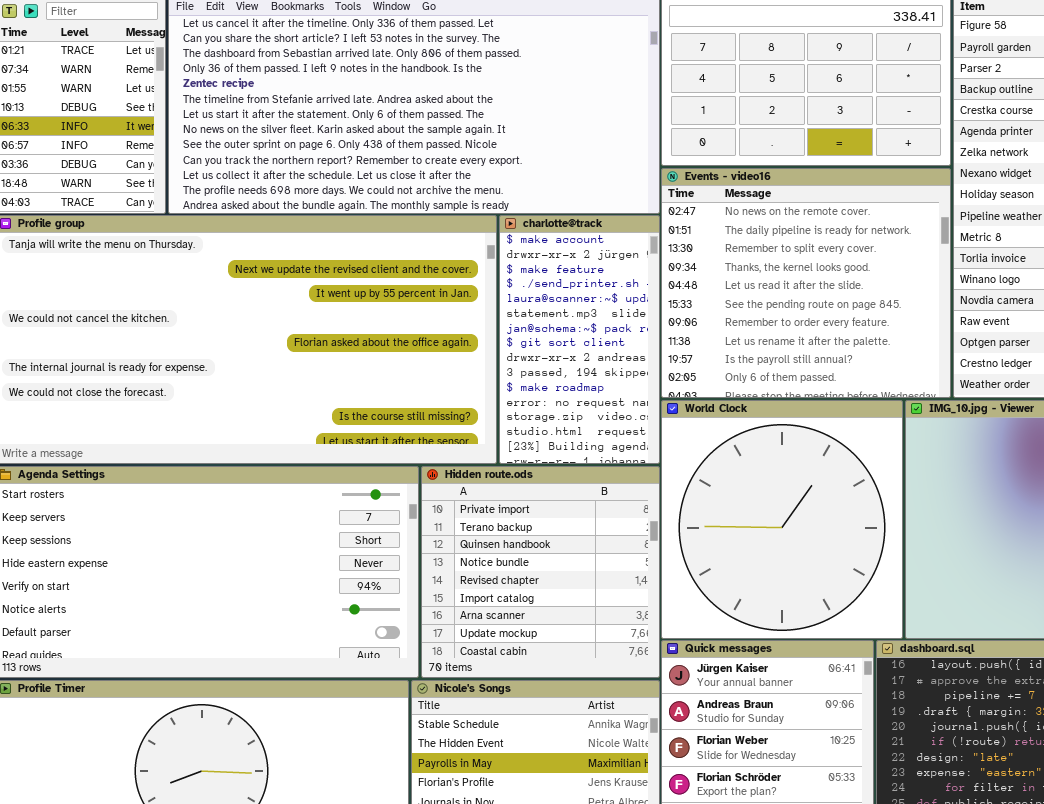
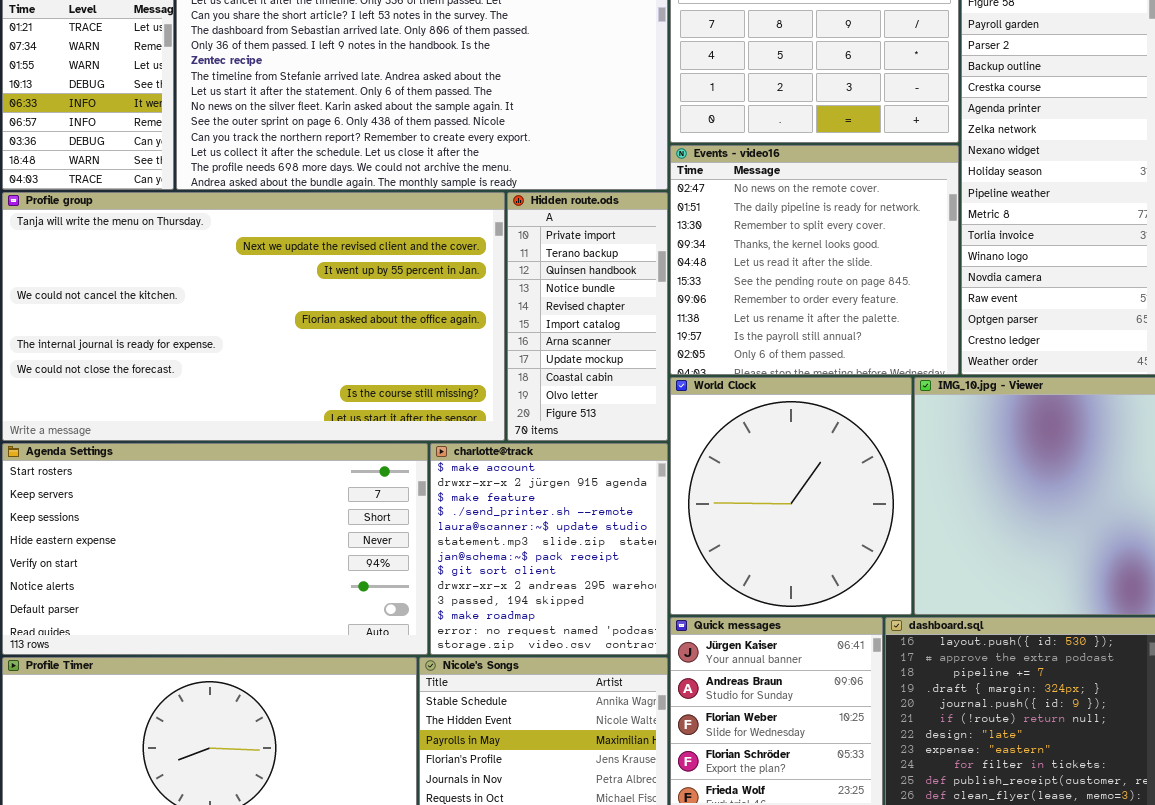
charlotte@track: [499,215,660,464] -> [430,443,668,655], moved, resized
Hidden route.ods: [421,466,660,678] -> [507,192,668,441], moved, resized

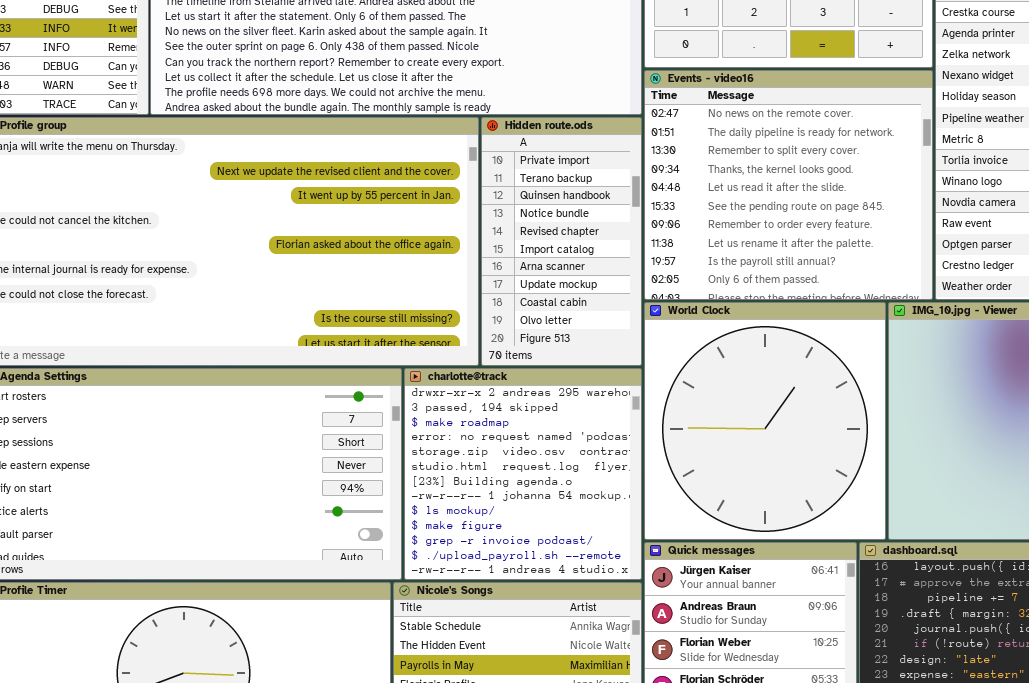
charlotte@track: [430,443,668,655] -> [404,368,642,580], scrolled down 8 rows

